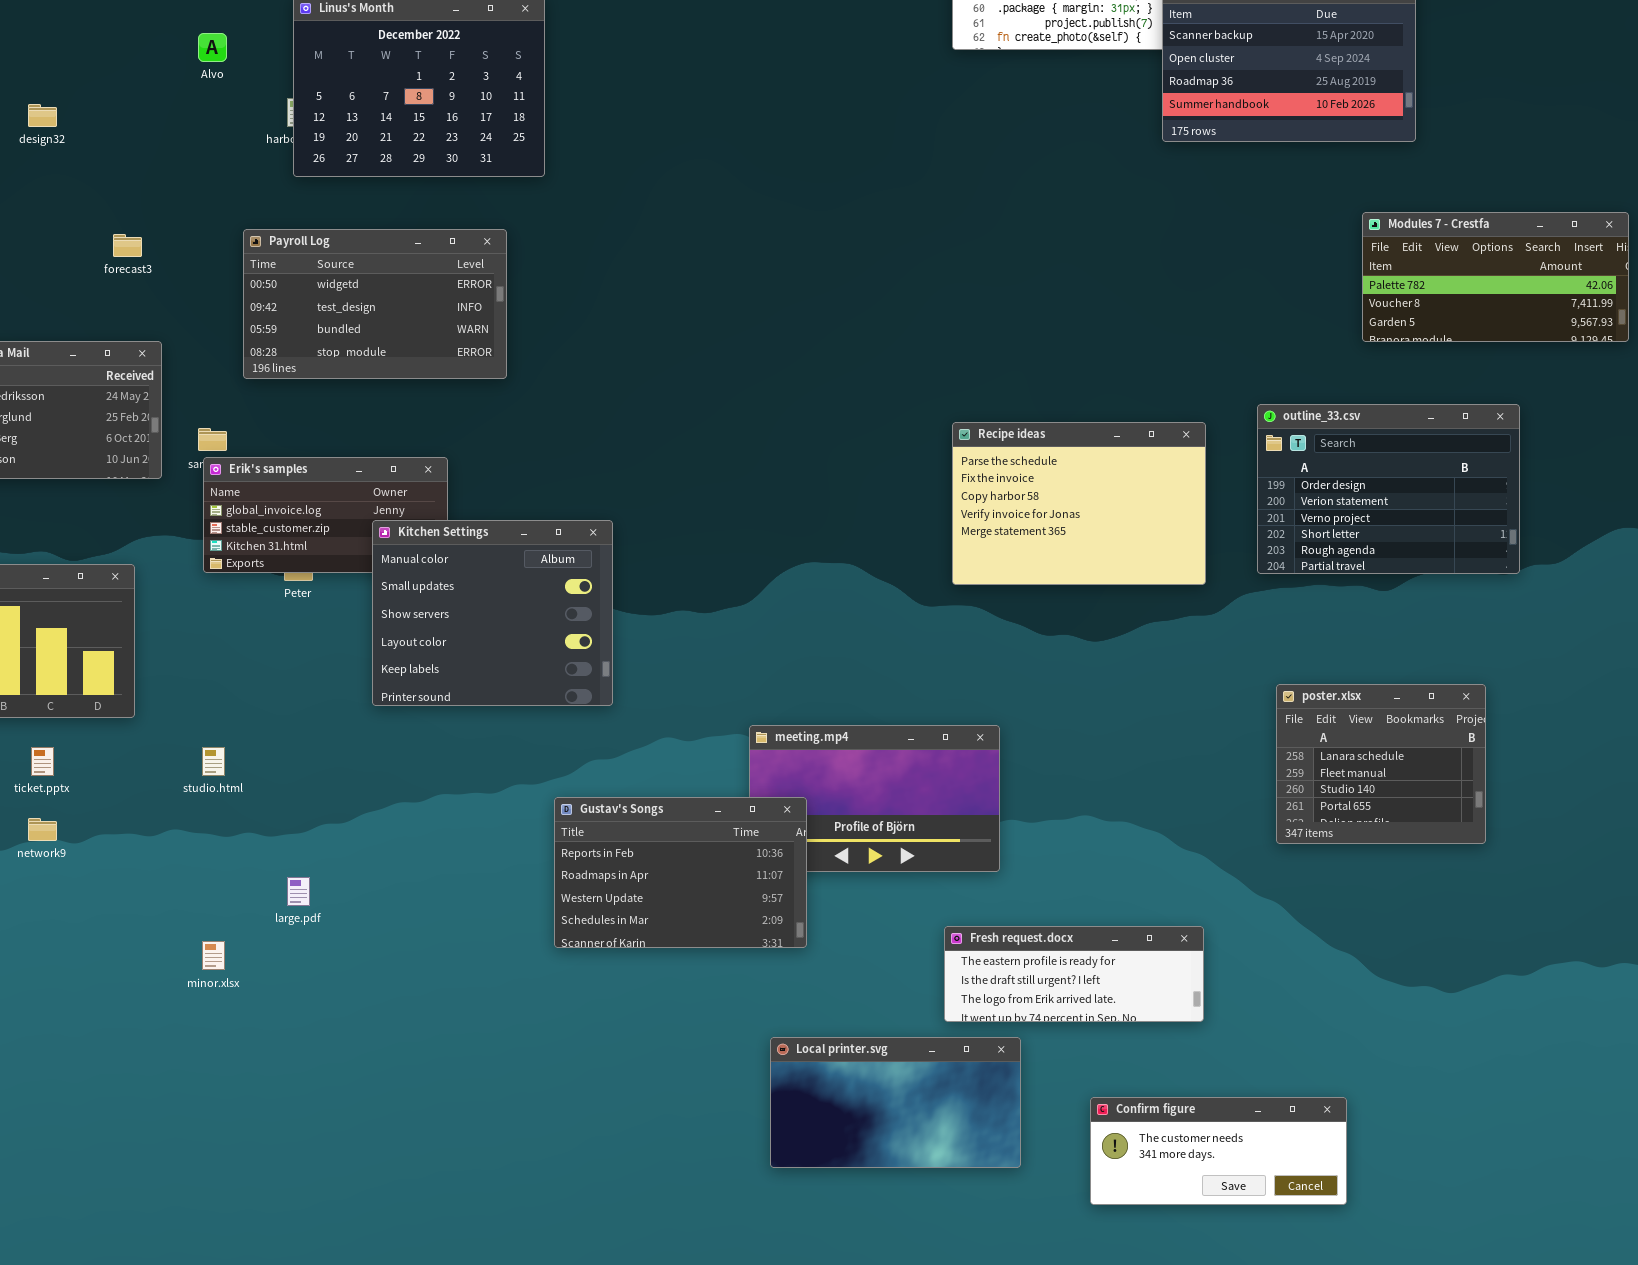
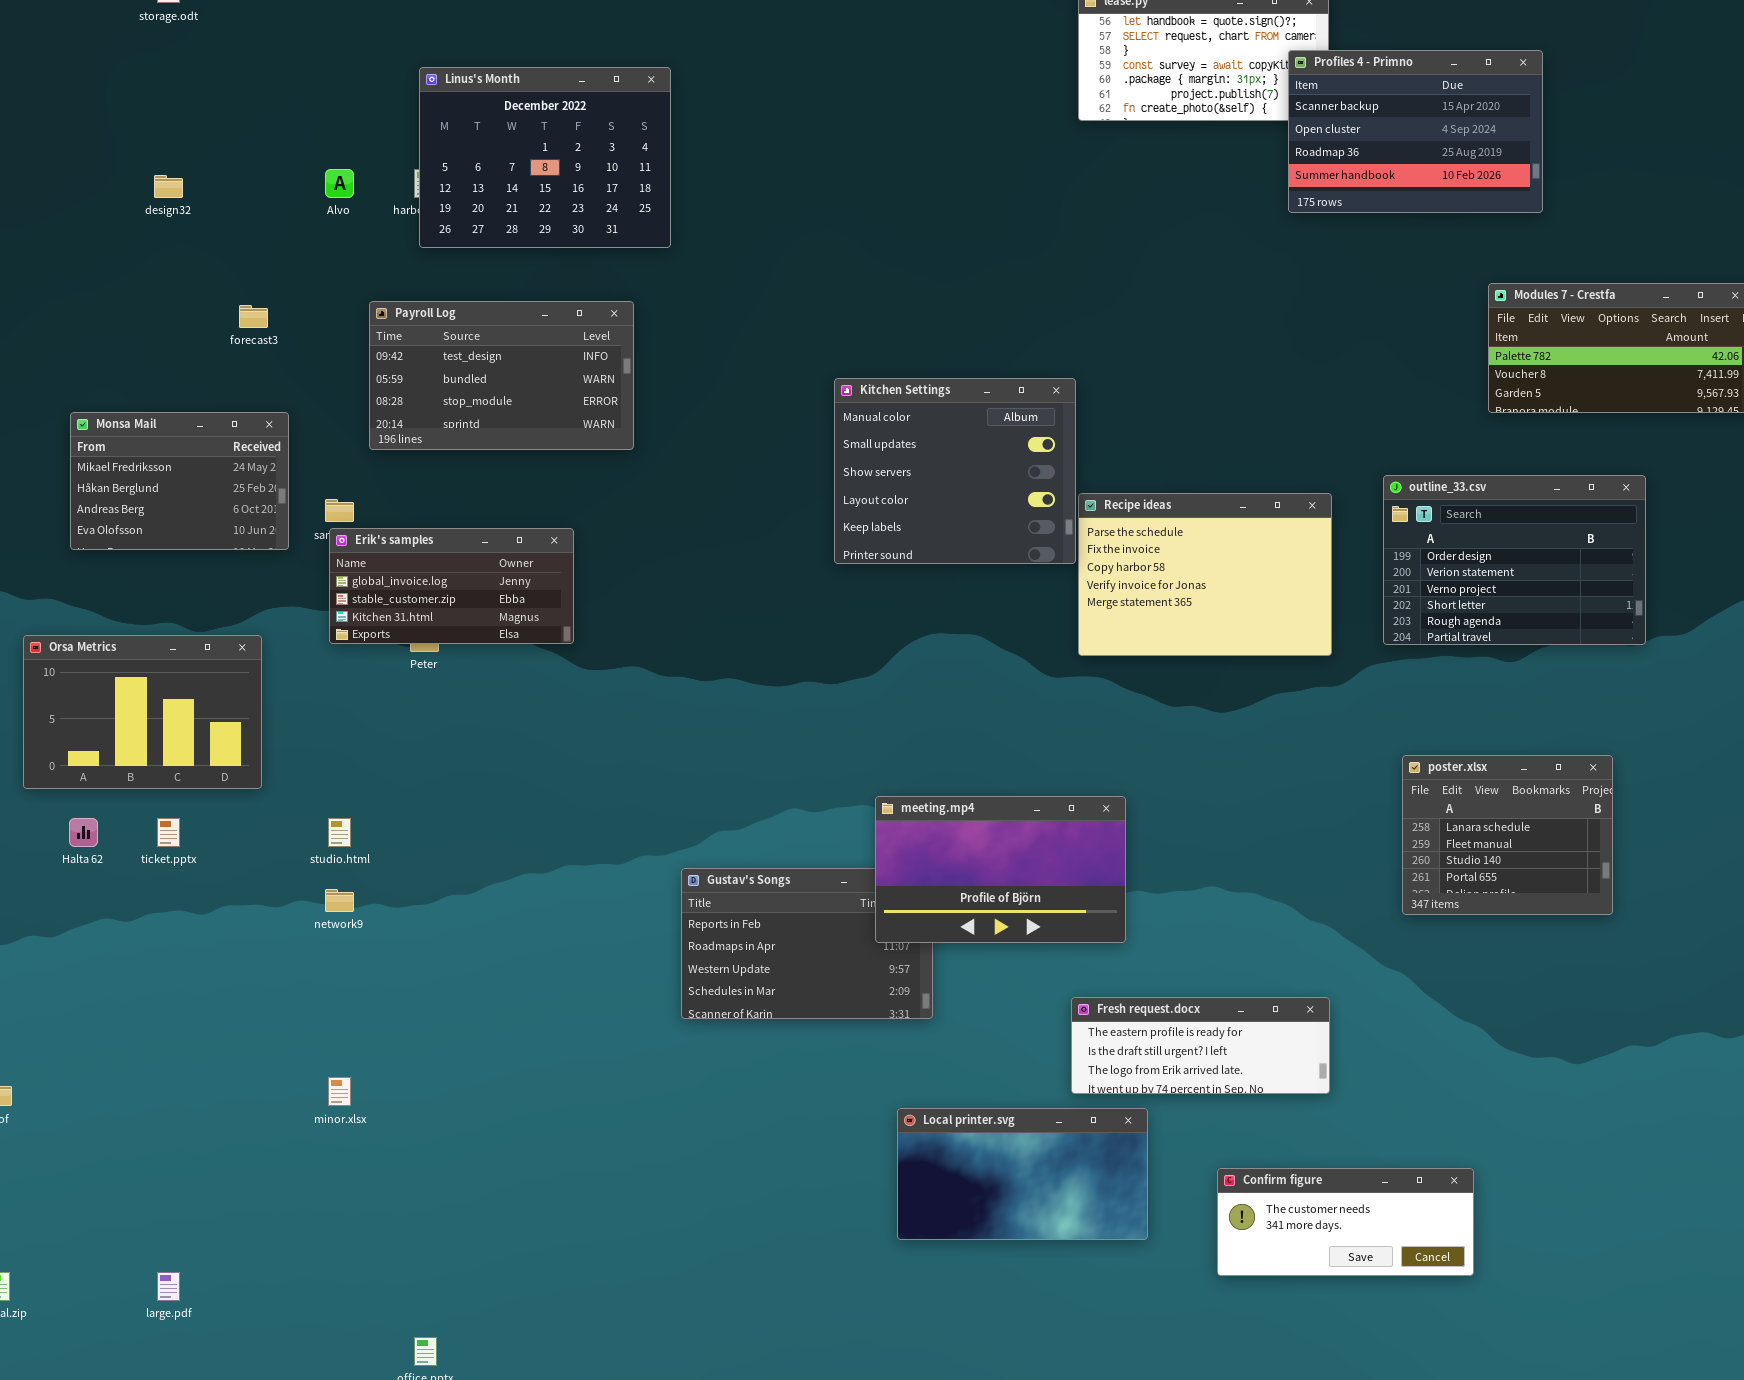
Alvo: [198,33,227,62] -> [325,169,354,198], moved
Payroll Log: [243,229,507,379] -> [369,301,634,450], scrolled down 1 row
Kitchen Settings: [372,520,613,706] -> [834,378,1076,564], moved
meeting.mp4: [749,725,1000,872] -> [875,796,1126,943], raised
network9: [28,818,57,841] -> [325,889,354,912], moved
large.pdf: [287,877,310,906] -> [157,1272,180,1301], moved
minor.xlsx: [202,941,225,970] -> [328,1077,351,1106], moved

